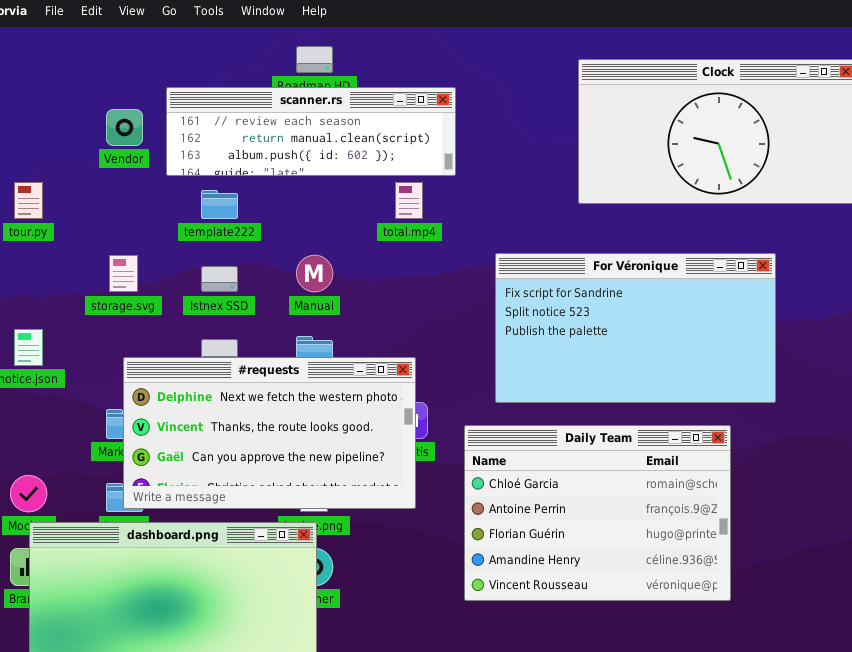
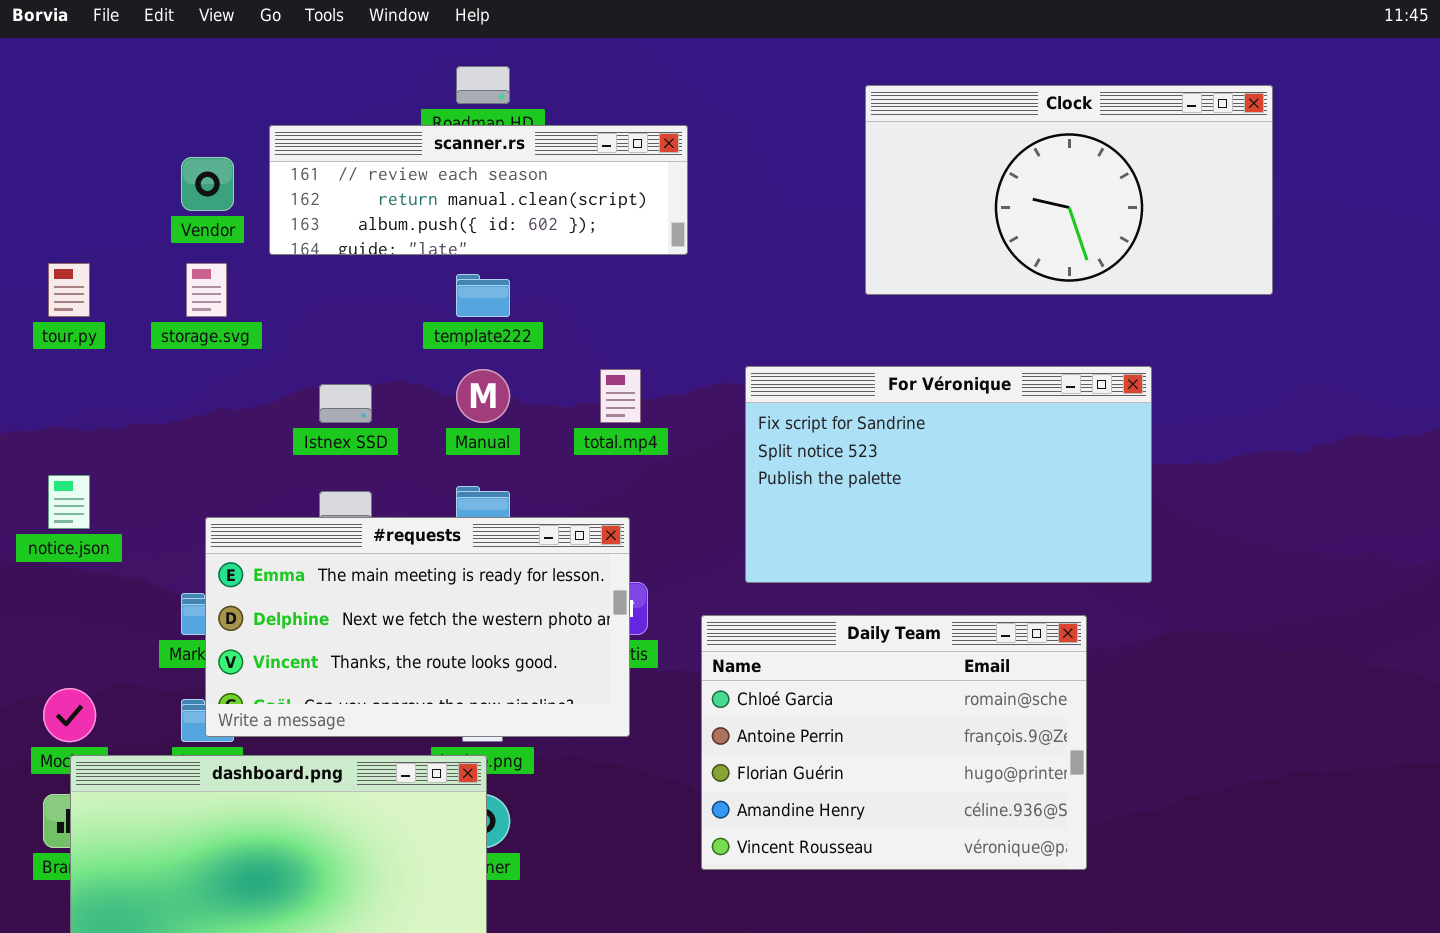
total.mp4: [395,182,423,219] -> [600,369,641,423], moved
template222: [201,190,238,219] -> [456,274,510,317], moved
storage.svg: [109,255,138,292] -> [186,263,227,317], moved
#requests: [123,357,416,509] -> [205,517,630,737], scrolled up 1 row

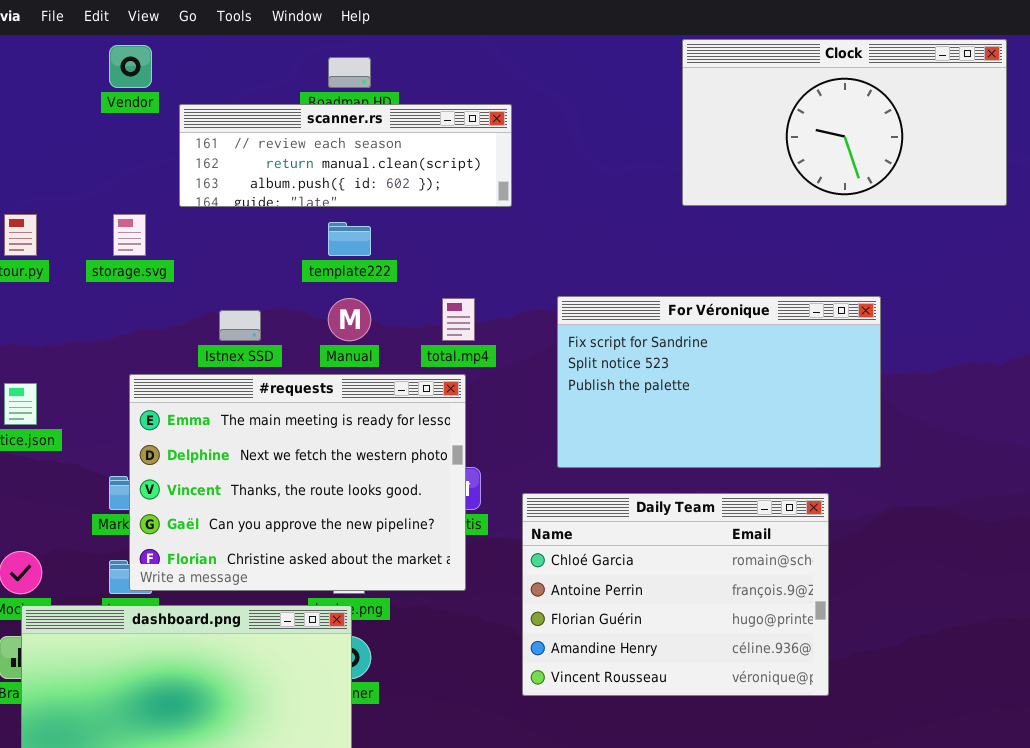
Clock: [865,85,1273,295] -> [682,39,1007,206], moved
Vendor: [181,157,234,211] -> [109,45,152,88], moved
#requests: [205,517,630,737] -> [129,374,466,591], resized

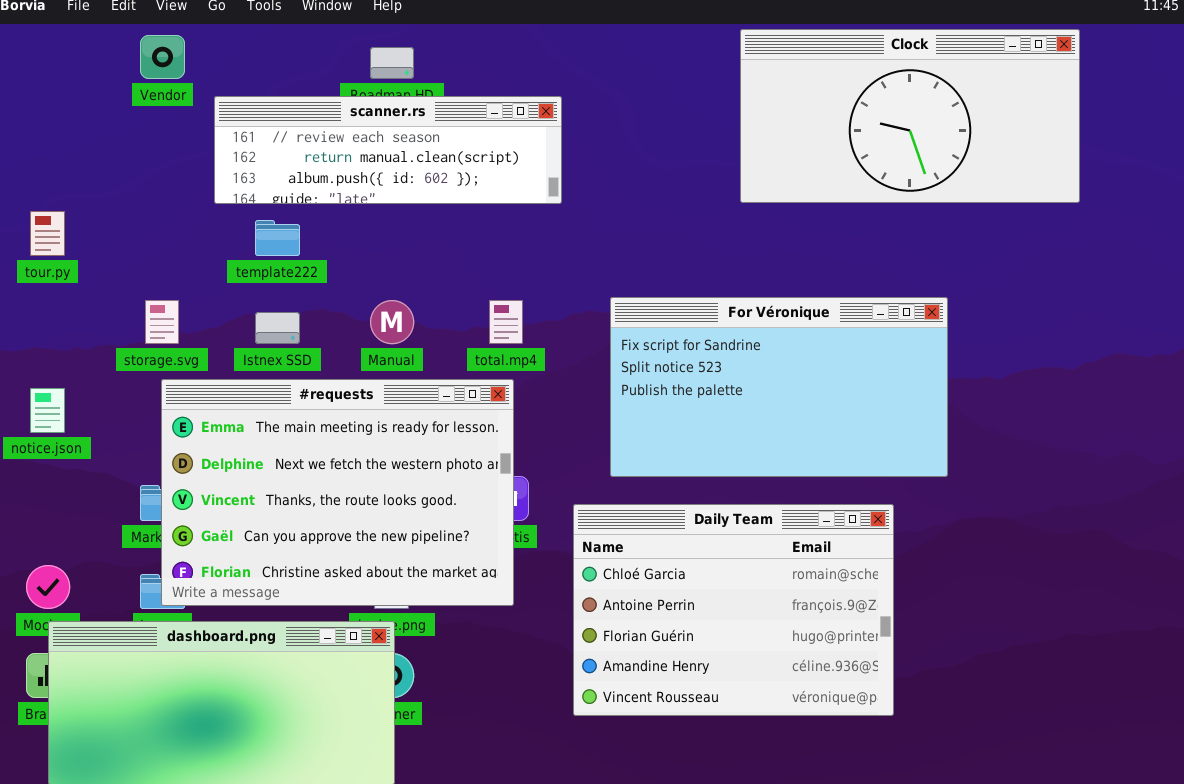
storage.svg: [113,214,146,256] -> [145,300,179,344], moved
template222: [328,222,371,256] -> [255,220,300,256], moved

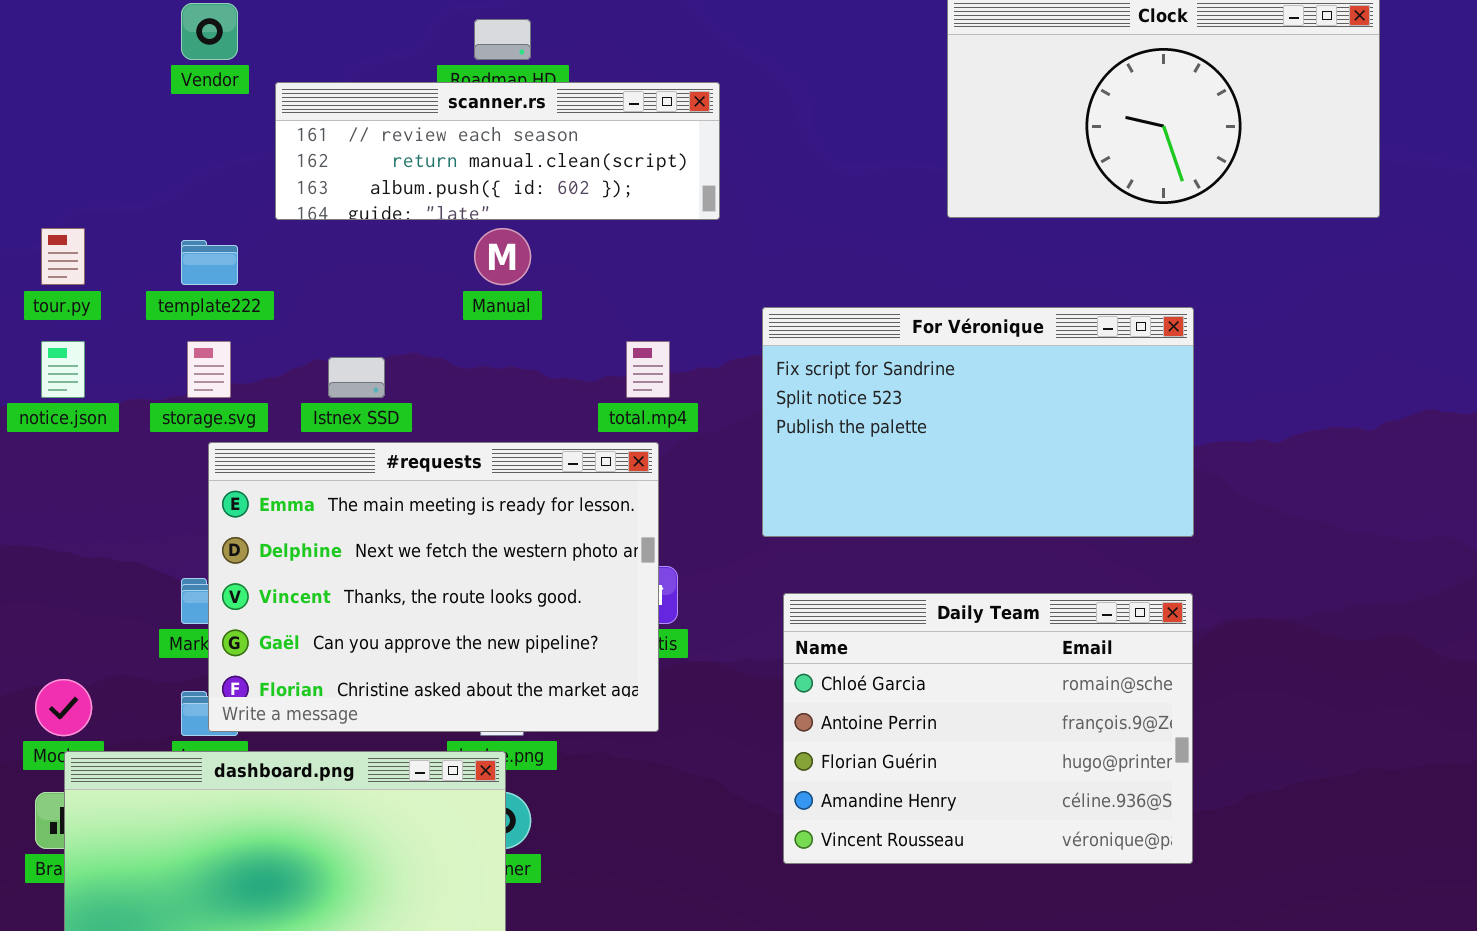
template222: [255,220,300,256] -> [181,240,238,285], moved
For Véronique: [610,297,948,477] -> [762,307,1194,537], moved
Manual: [370,300,414,344] -> [474,228,531,285], moved
notice.json: [30,388,65,433] -> [41,341,85,398], moved
Daily Team: [573,504,894,716] -> [783,593,1193,864], moved

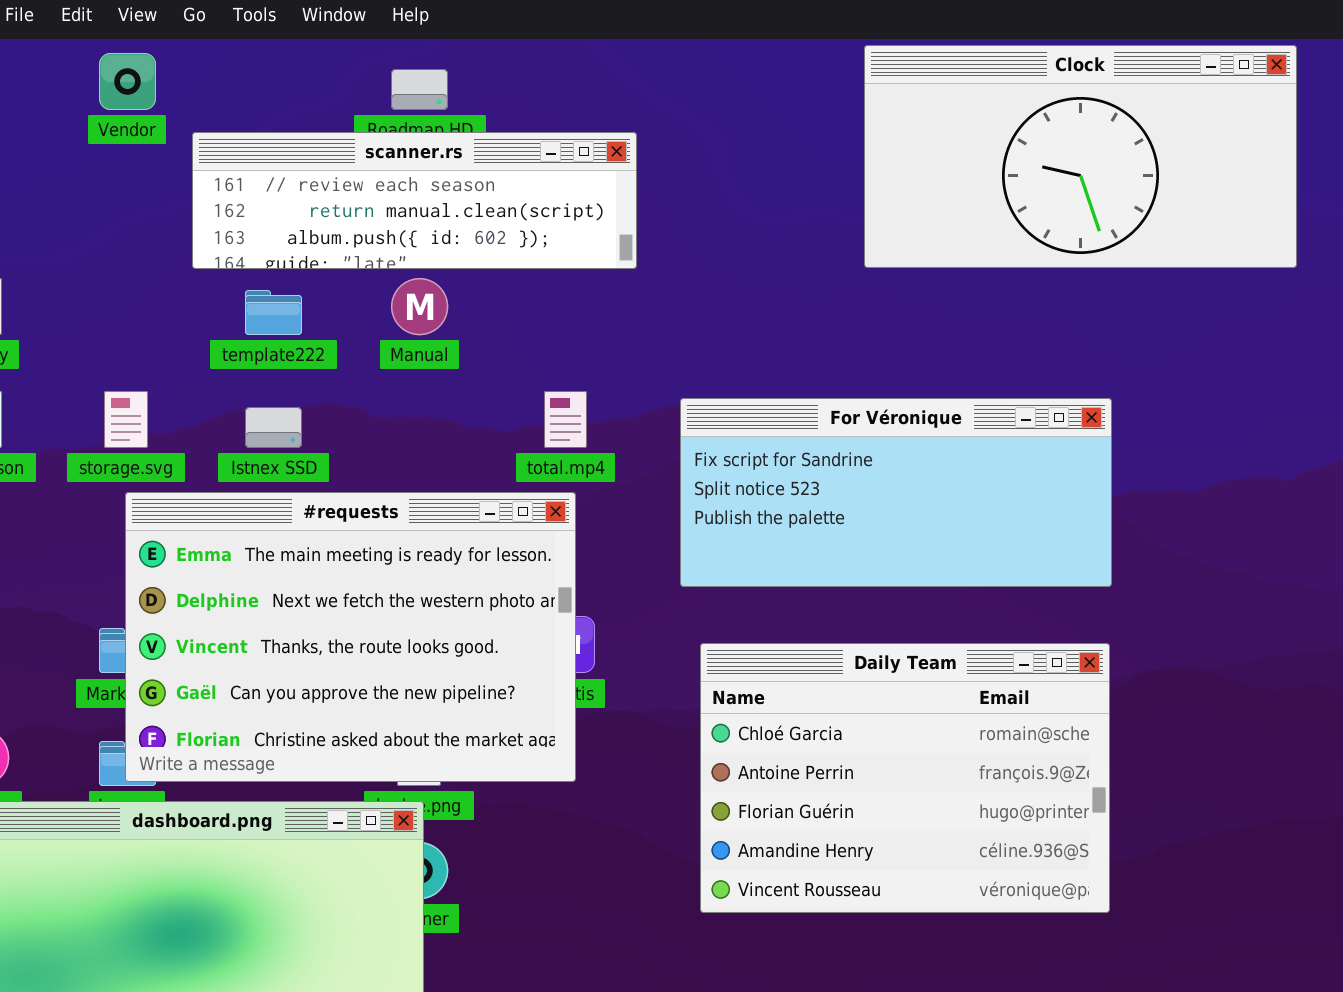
template222: [181,240,238,285] -> [245,290,302,335], moved
For Véronique: [762,307,1194,537] -> [680,398,1112,587], resized

